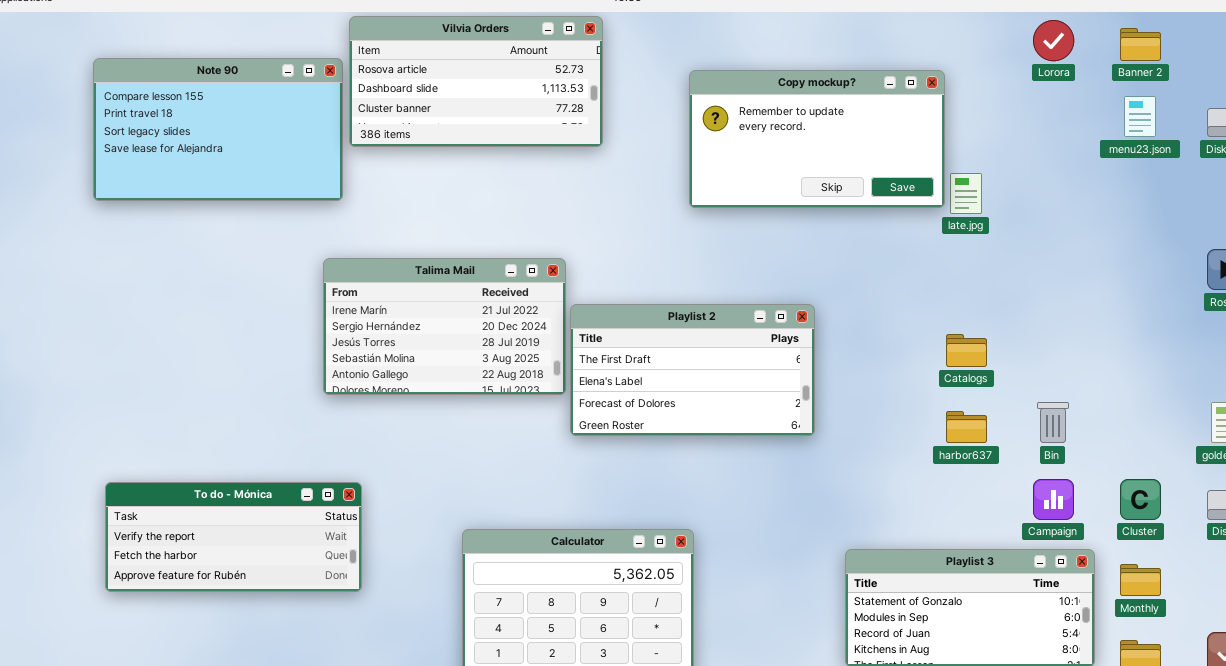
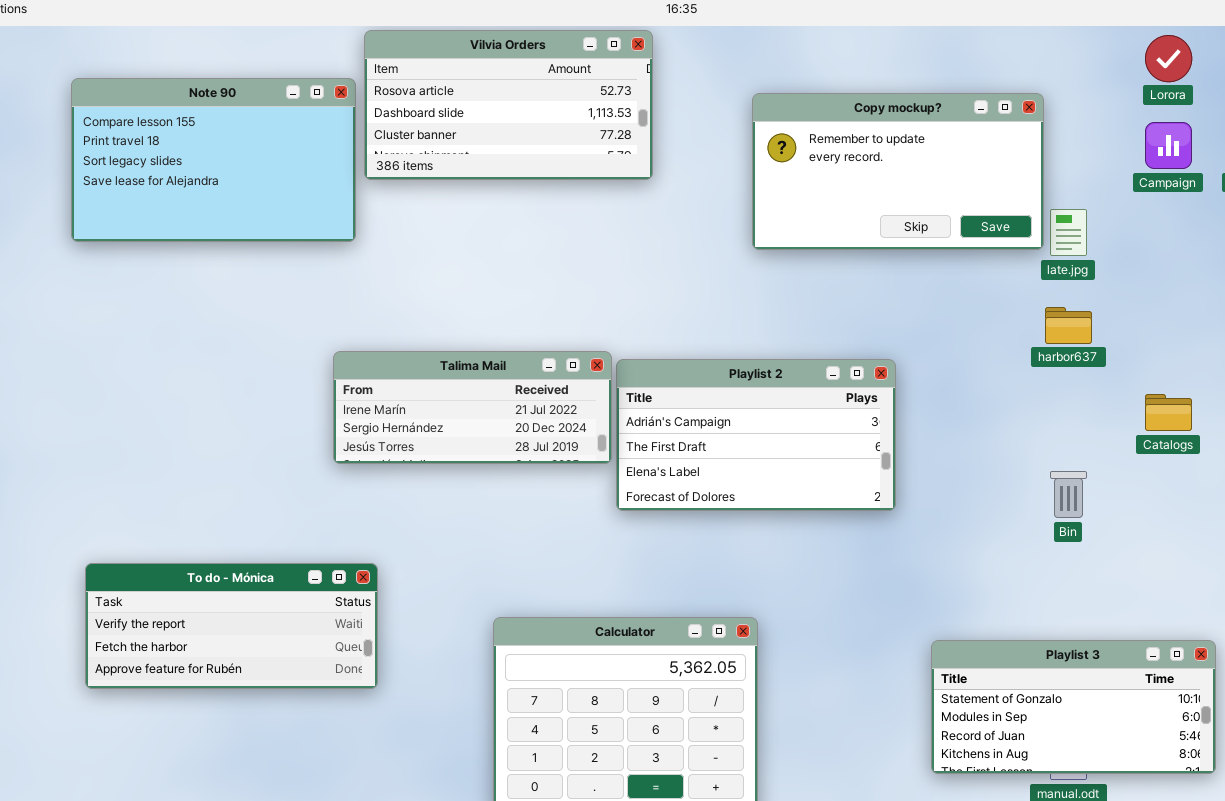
Talima Mail: [323,258,566,395] -> [333,351,612,464], resized
Playlist 2: [570,304,815,436] -> [616,359,896,511], scrolled up 1 row
Catalogs: [946,334,987,367] -> [1145,394,1192,431], moved
Bin: [1037,402,1069,443] -> [1050,471,1087,518], moved
harbor637: [946,411,987,443] -> [1045,307,1092,344], moved
Campaign: [1033,479,1074,520] -> [1145,122,1192,169], moved

